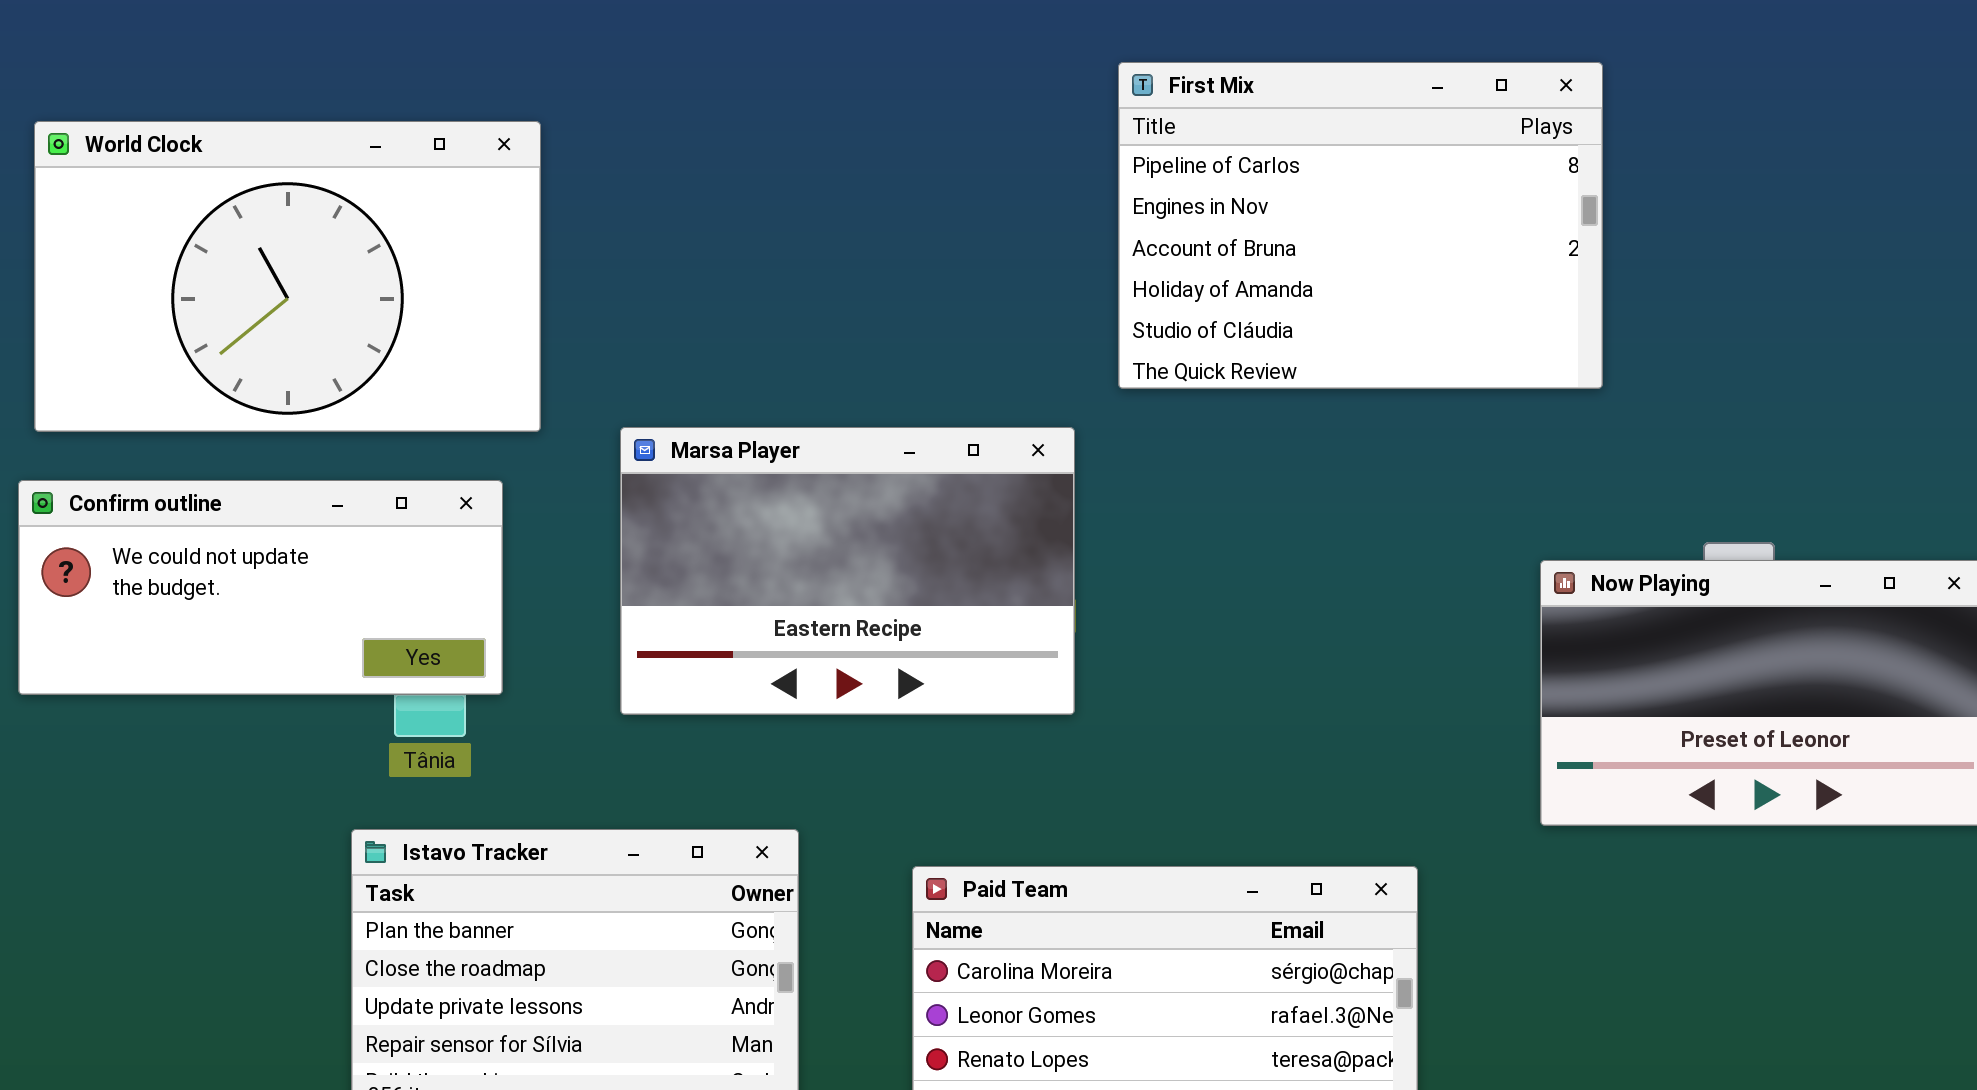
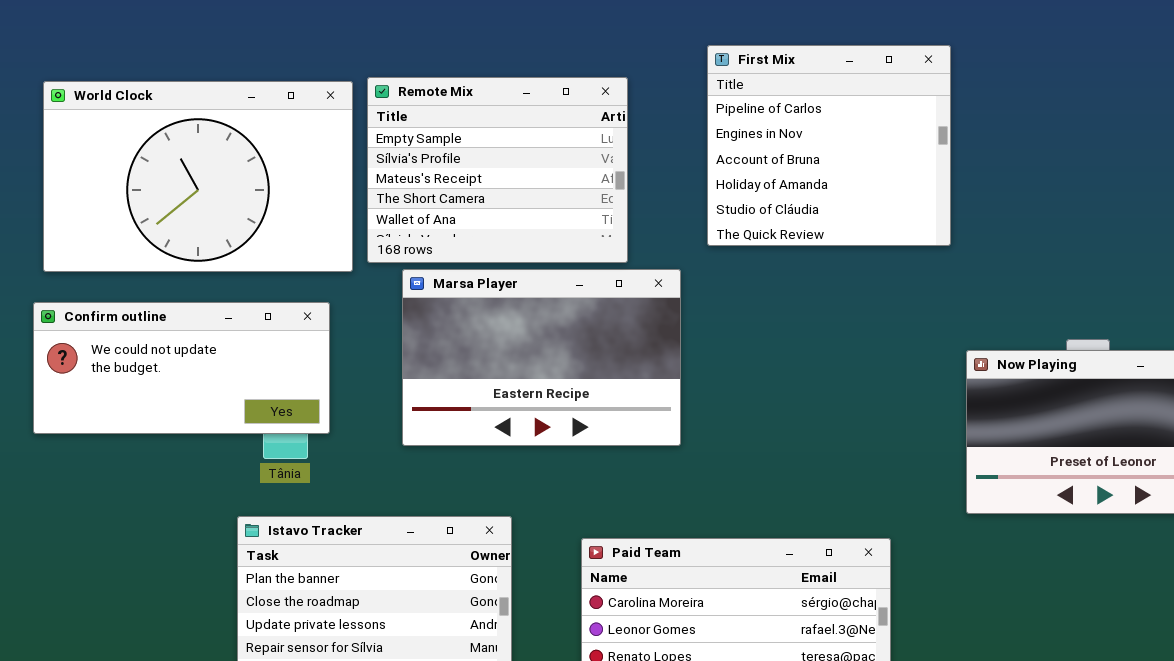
First Mix: [1118,62,1603,389] -> [707,45,951,246], resized
Remote Mix: none -> [367,77,628,263], opened

